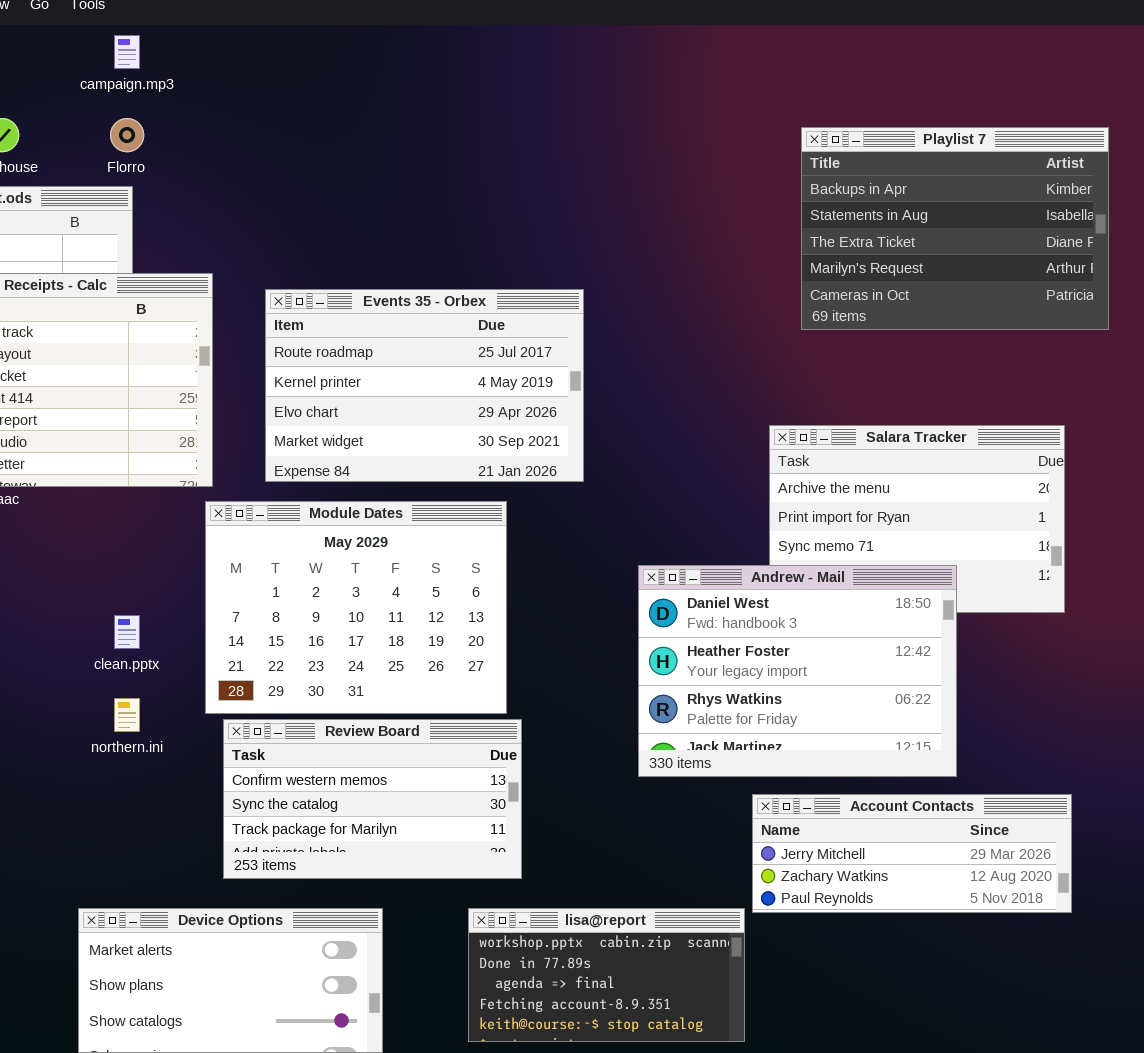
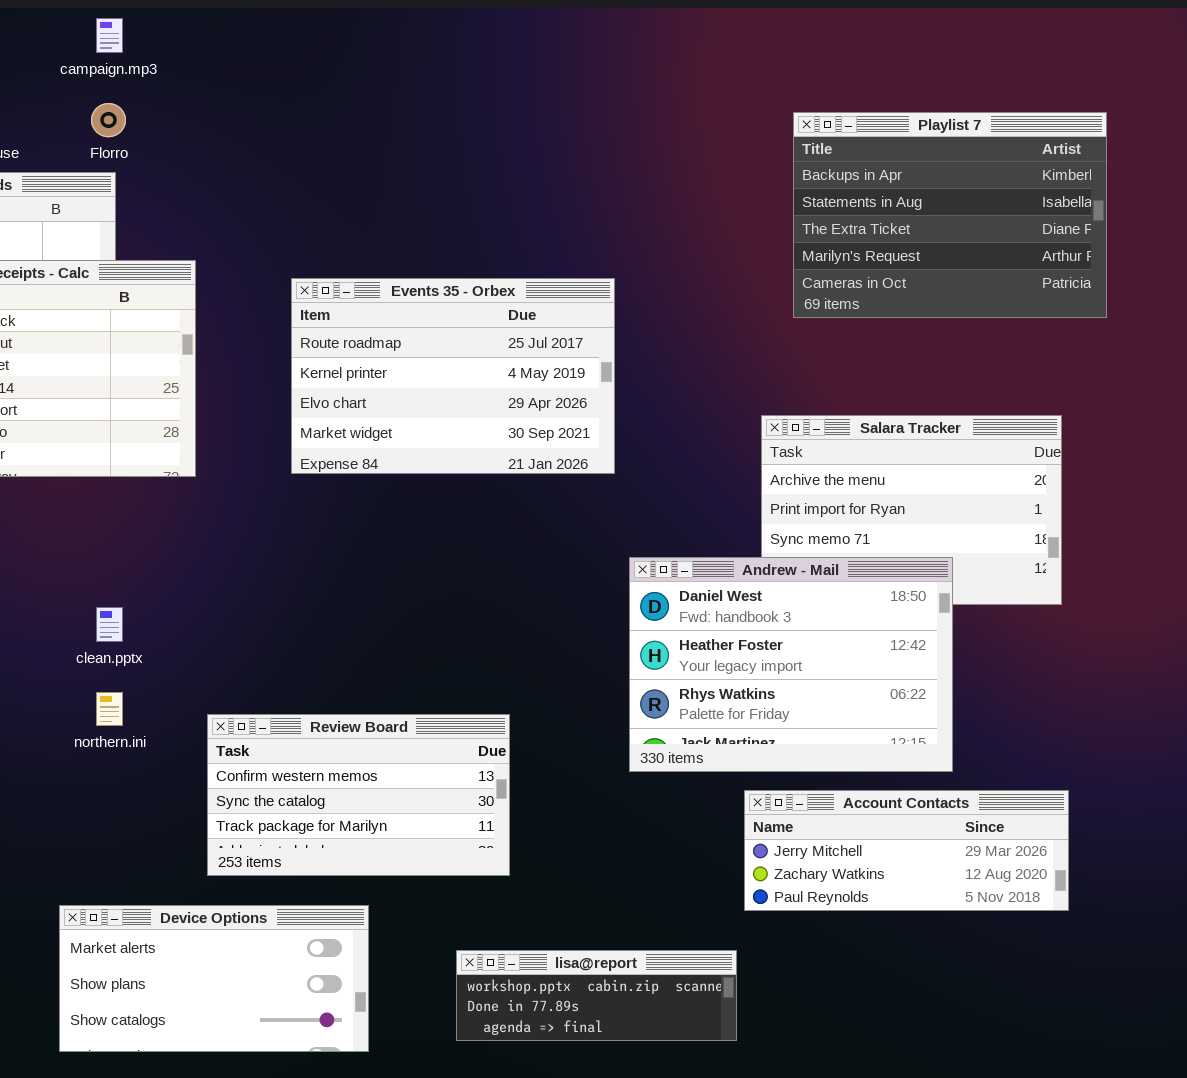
Events 35 - Orbex: [265,289,584,482] -> [291,278,615,474], moved
Module Dates: [205,501,507,714] -> none, closed
lisa@report: [468,908,745,1042] -> [456,950,737,1041], resized

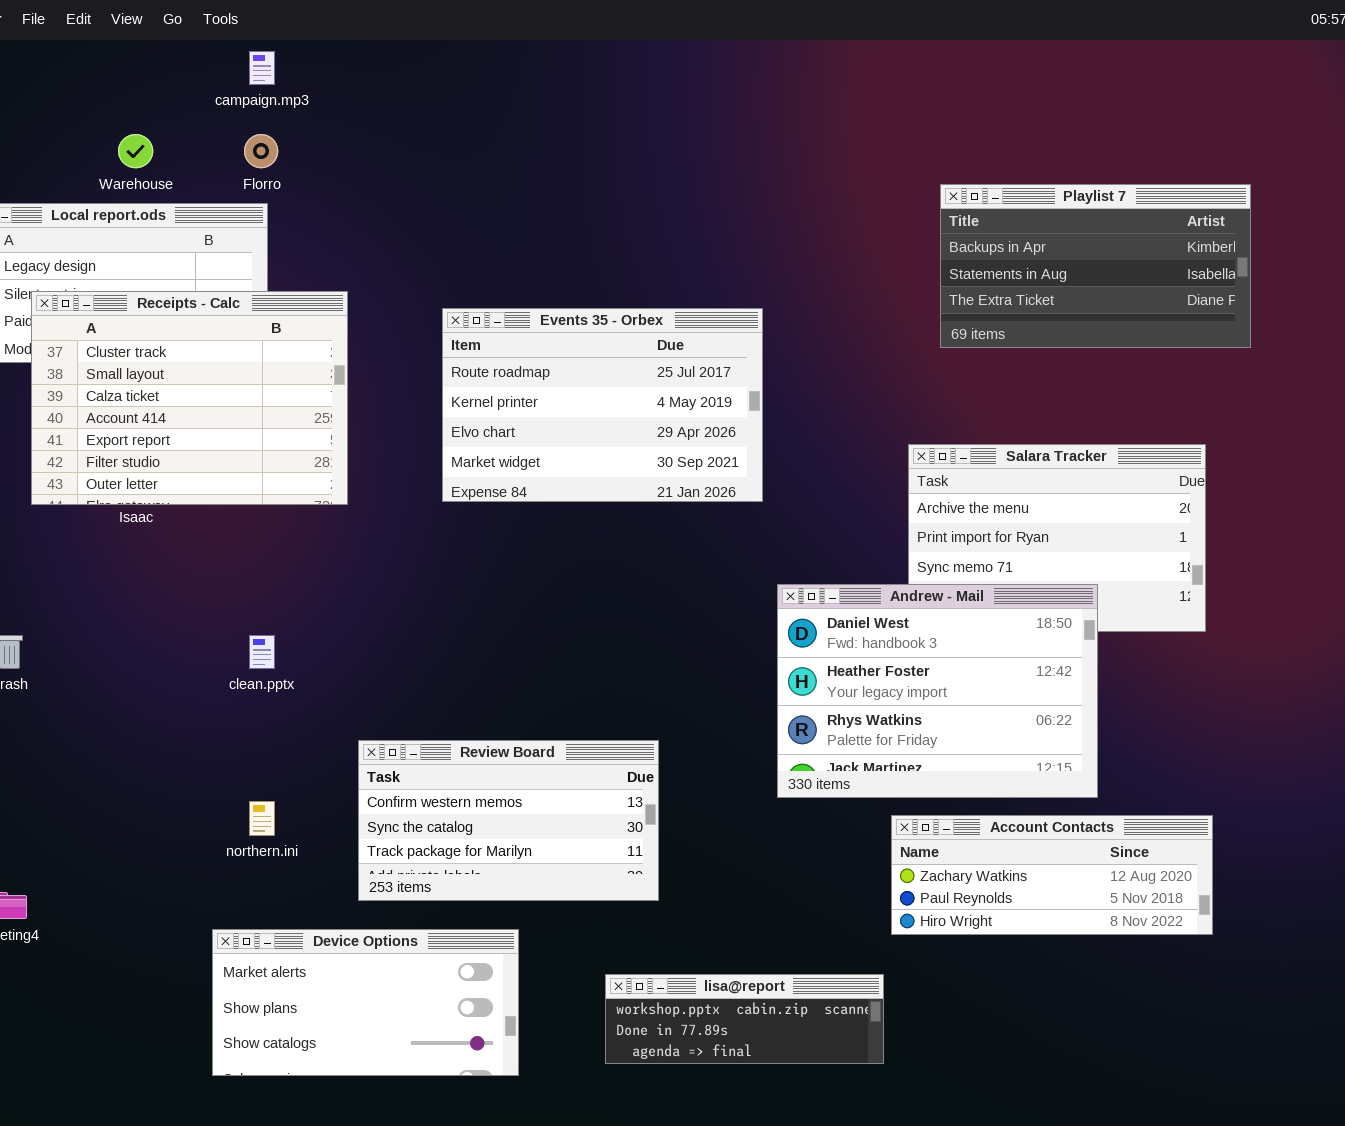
Playlist 7: [793,112,1107,318] -> [940,184,1251,348], resized
northern.ini: [96,692,123,726] -> [249,801,275,836], moved
Account Contacts: [744,790,1069,911] -> [891,815,1213,935], scrolled down 1 row

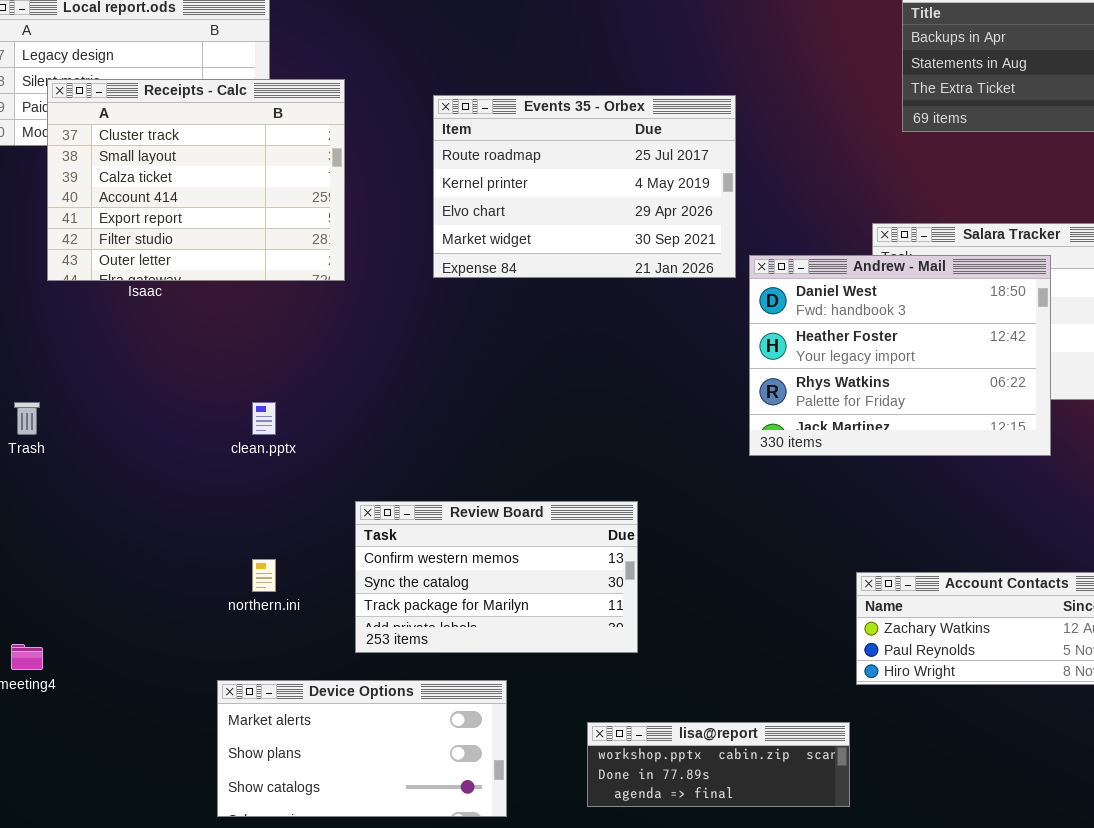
Andrew - Mail: [777,584,1098,798] -> [749,255,1051,456], moved

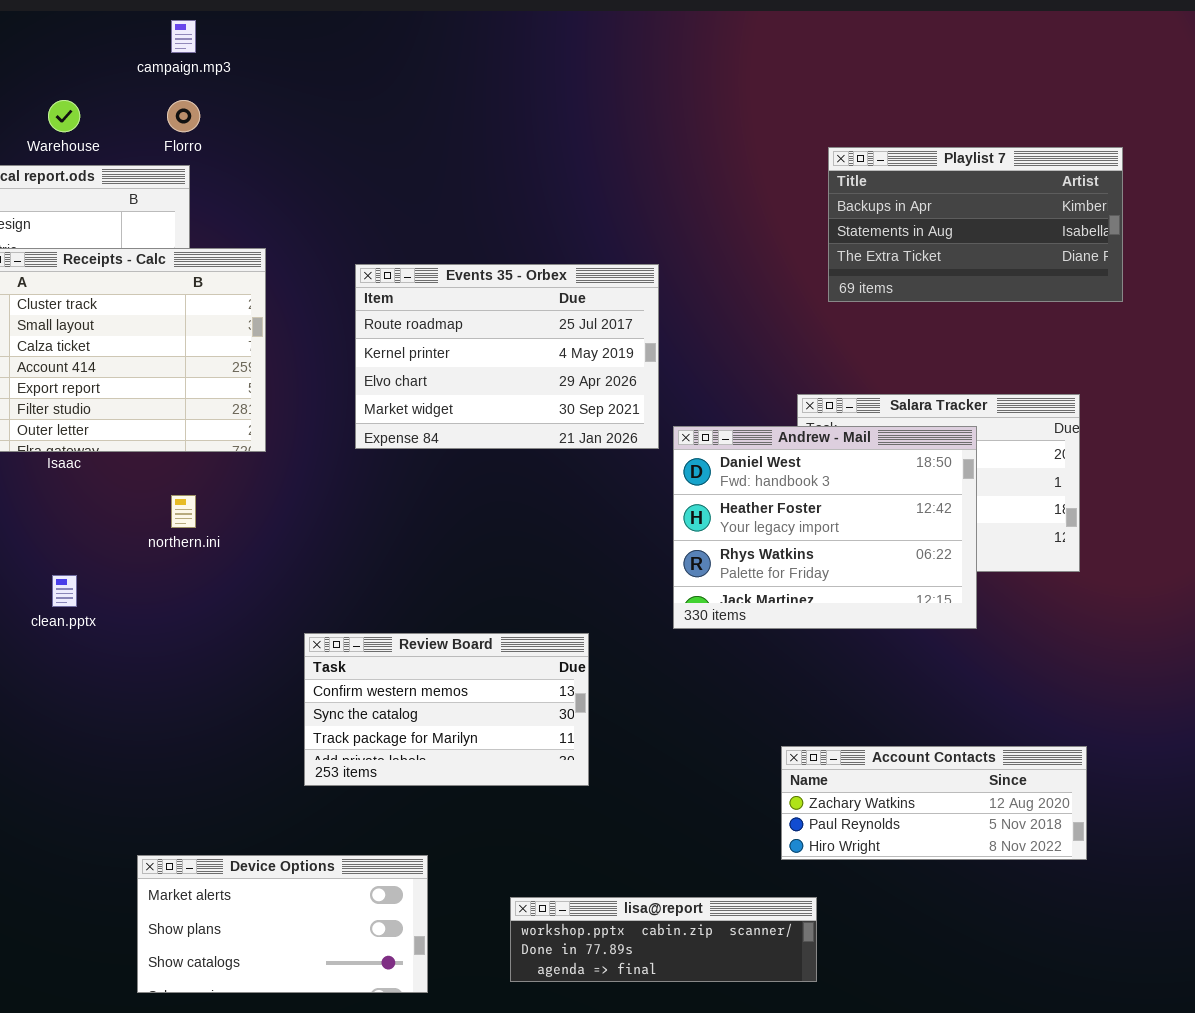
clean.pptx: [252,402,276,435] -> [52,575,77,607], moved
Review Board: [355,501,638,653] -> [304,633,589,786], moved
northern.ini: [252,559,276,592] -> [171,495,196,528], moved
lisa@report: [587,722,850,807] -> [510,897,817,982], resized

